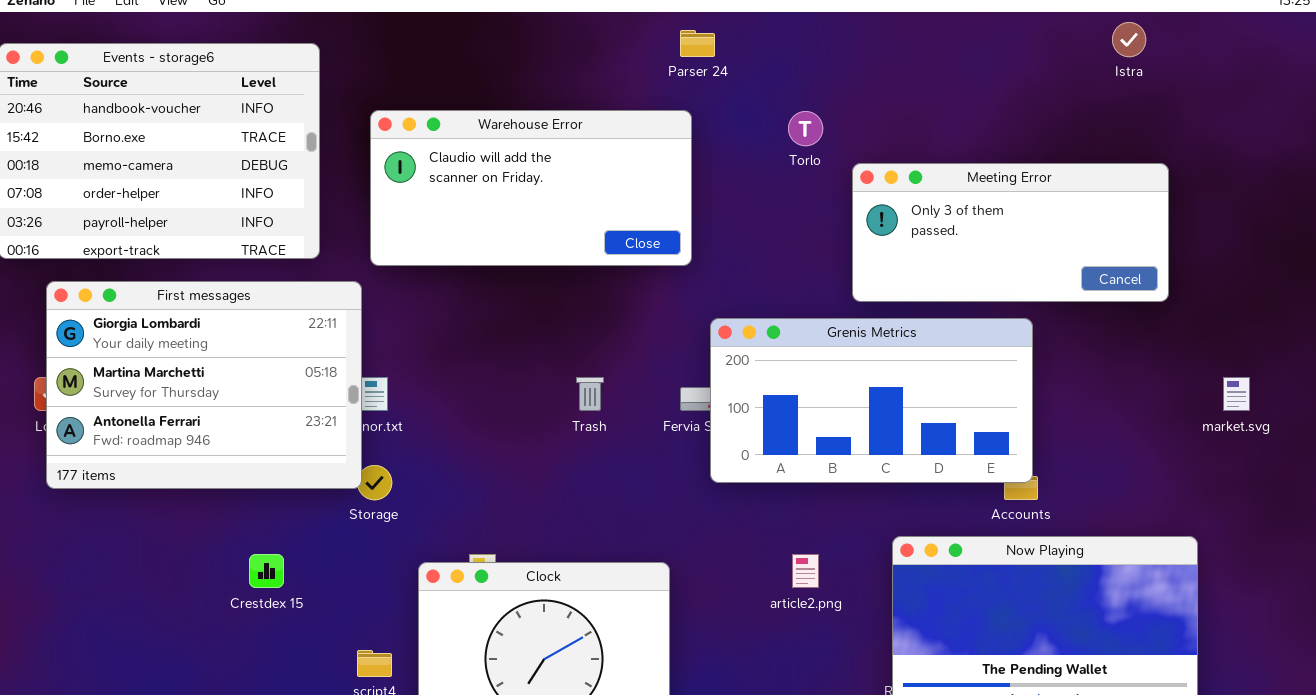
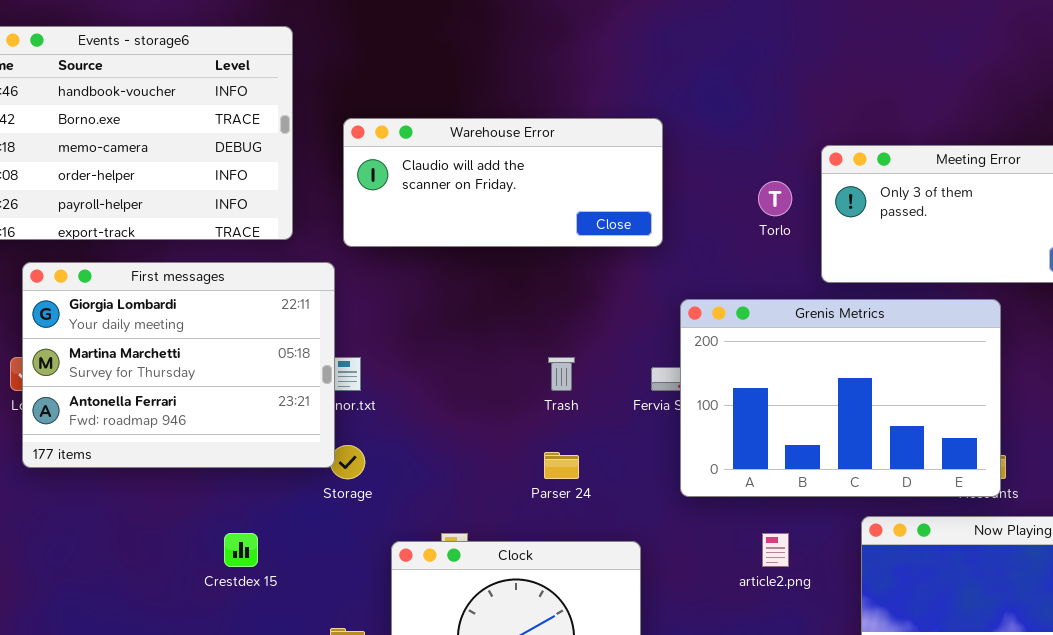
Parser 24: [680,30,715,57] -> [544,452,579,479], moved
Warehouse Error: [370,110,692,266] -> [343,118,663,247], resized
Torlo: [788,111,823,146] -> [758,181,792,216], moved
Grenis Metrics: [710,318,1033,483] -> [680,299,1001,497], resized

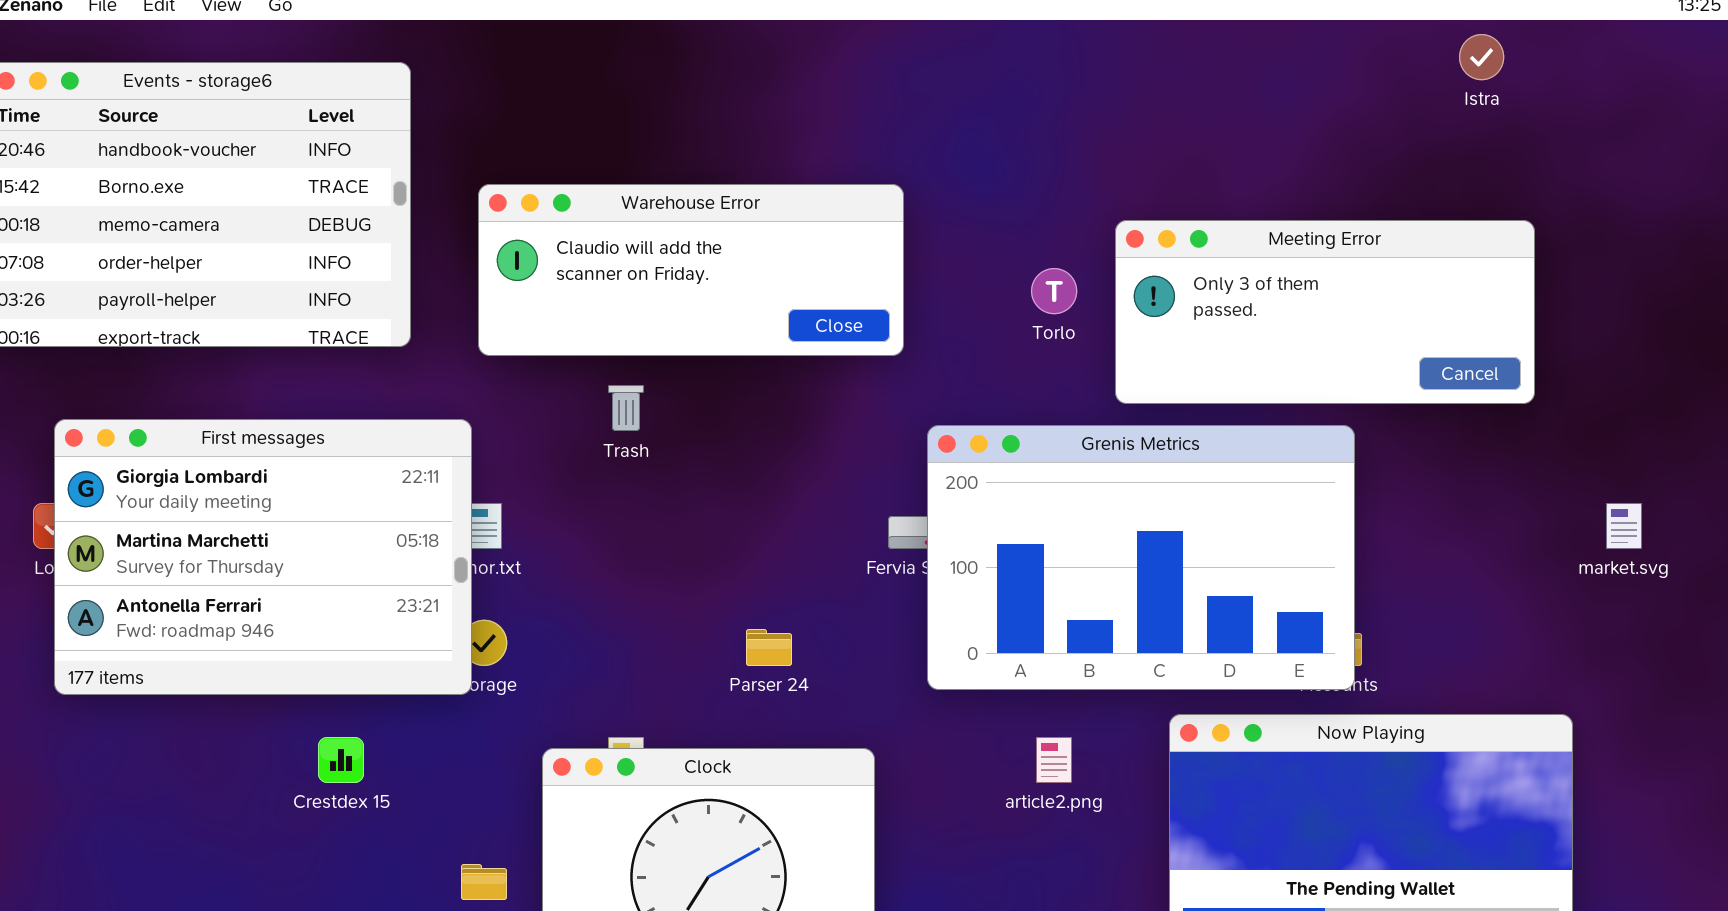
First messages: [22,262,335,468] -> [54,419,472,695], moved
Trash: [548,357,575,391] -> [608,385,644,431], moved

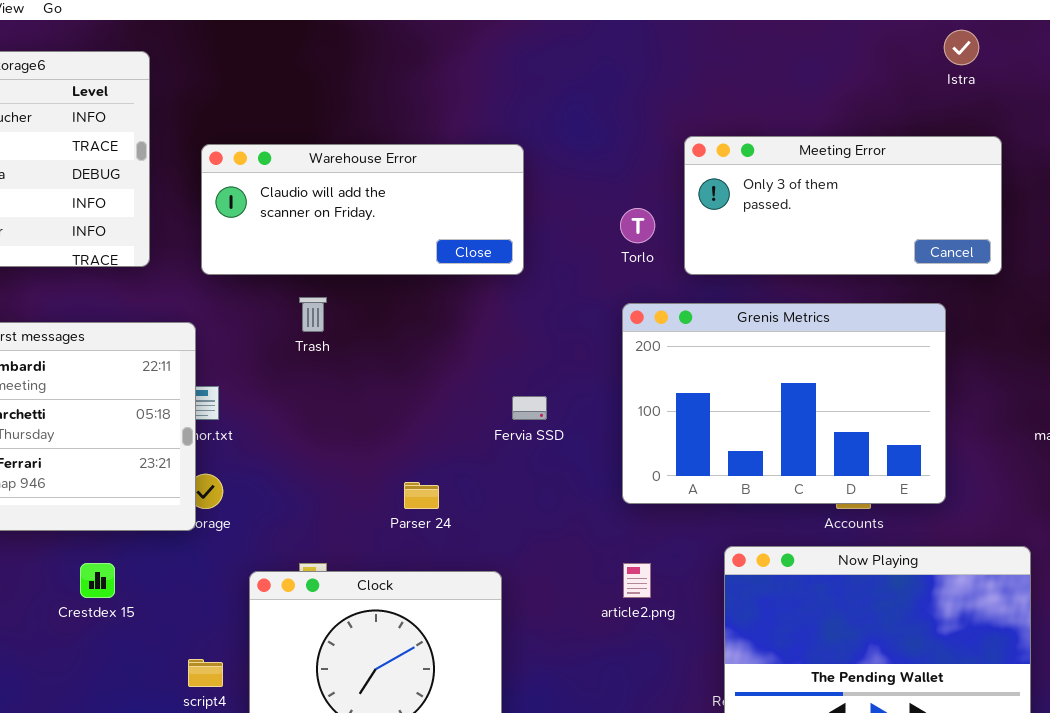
Meeting Error: [1115,220,1535,404] -> [684,136,1002,275], moved
Grenis Metrics: [927,425,1355,690] -> [622,303,946,504], moved

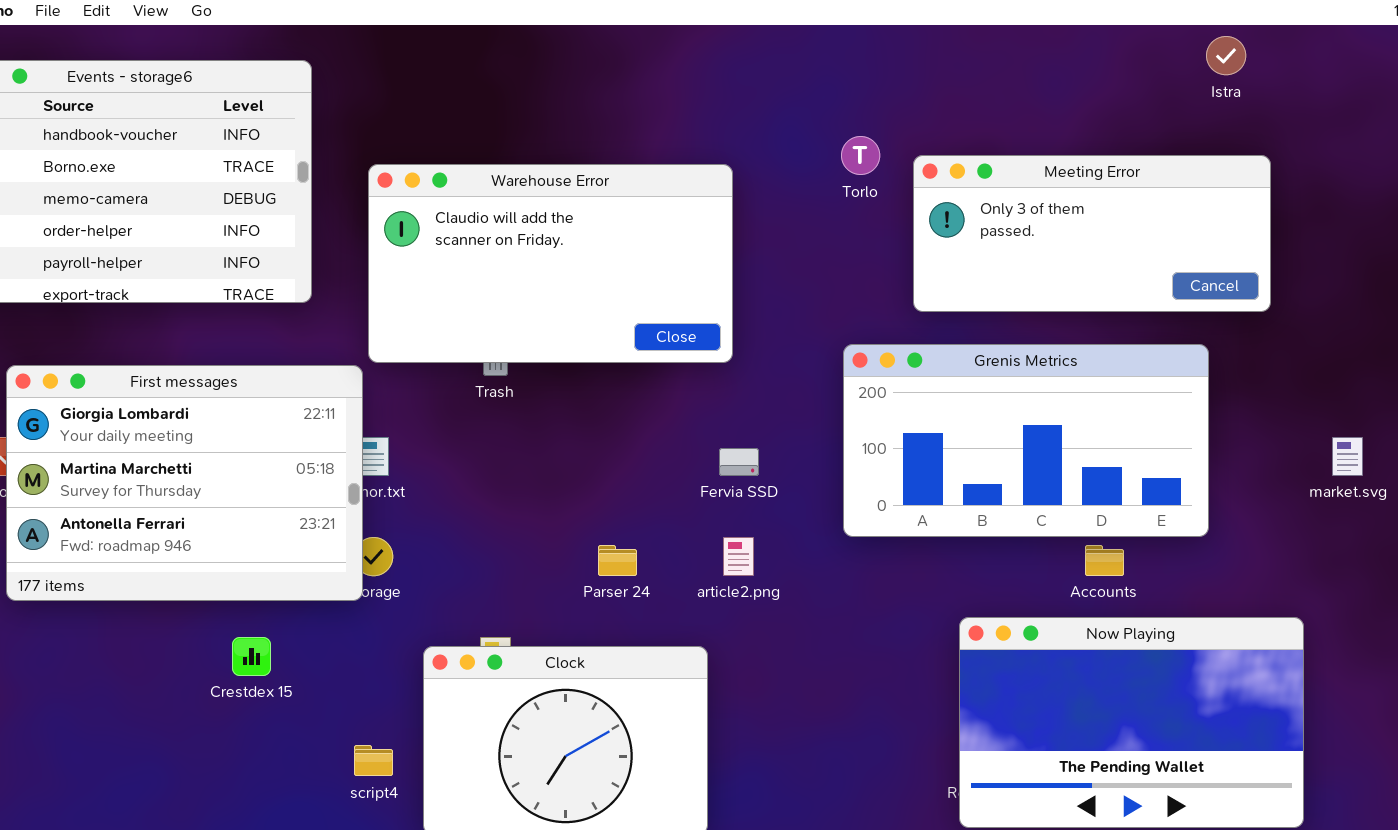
Warehouse Error: [201,144,524,275] -> [368,164,733,363], resized
Torlo: [620,208,655,243] -> [841,136,880,175], moved
Grenis Metrics: [622,303,946,504] -> [843,344,1209,537], resized
article2.png: [623,563,651,598] -> [723,537,754,576], moved

